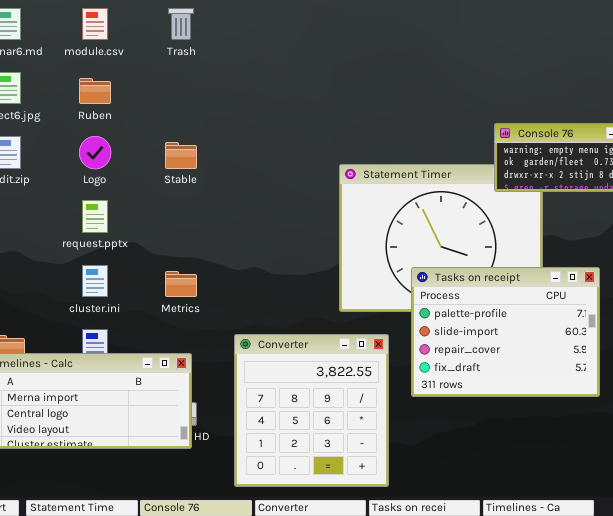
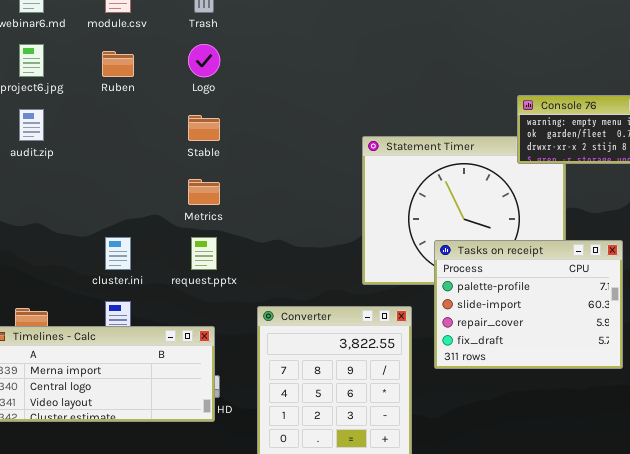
Logo: [79,136,111,169] -> [188,44,220,77], moved
request.pptx: [82,200,108,233] -> [191,237,217,270], moved
Metrics: [165,271,197,297] -> [188,179,220,205], moved

